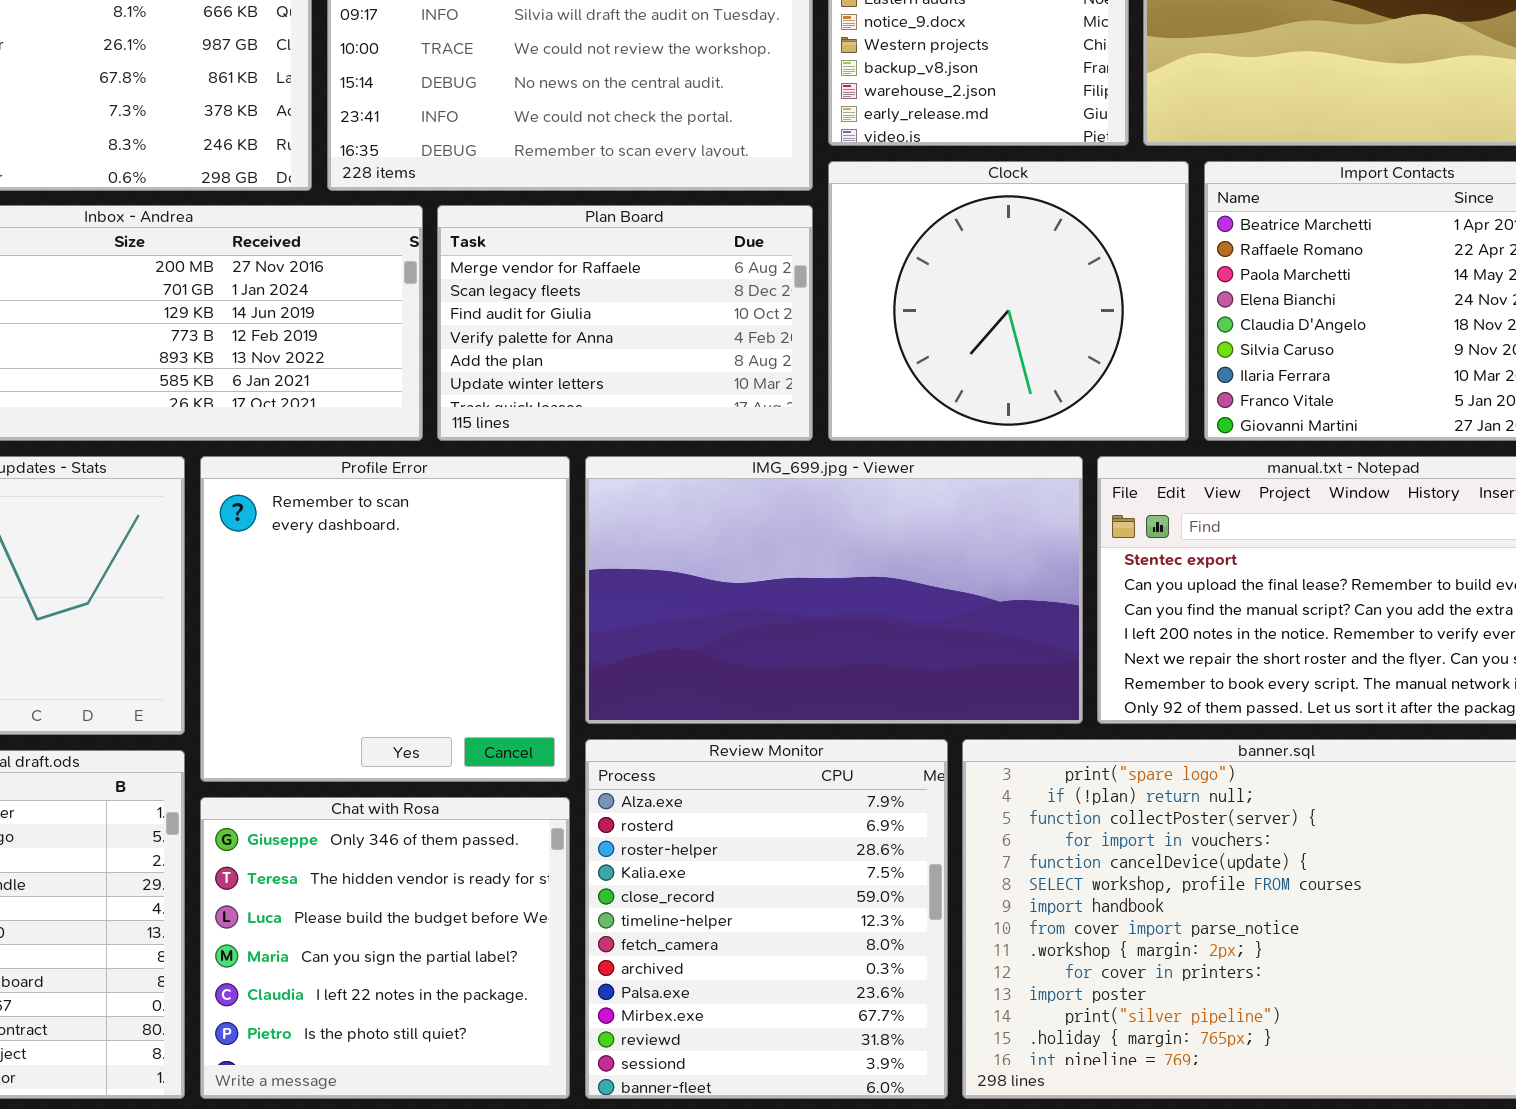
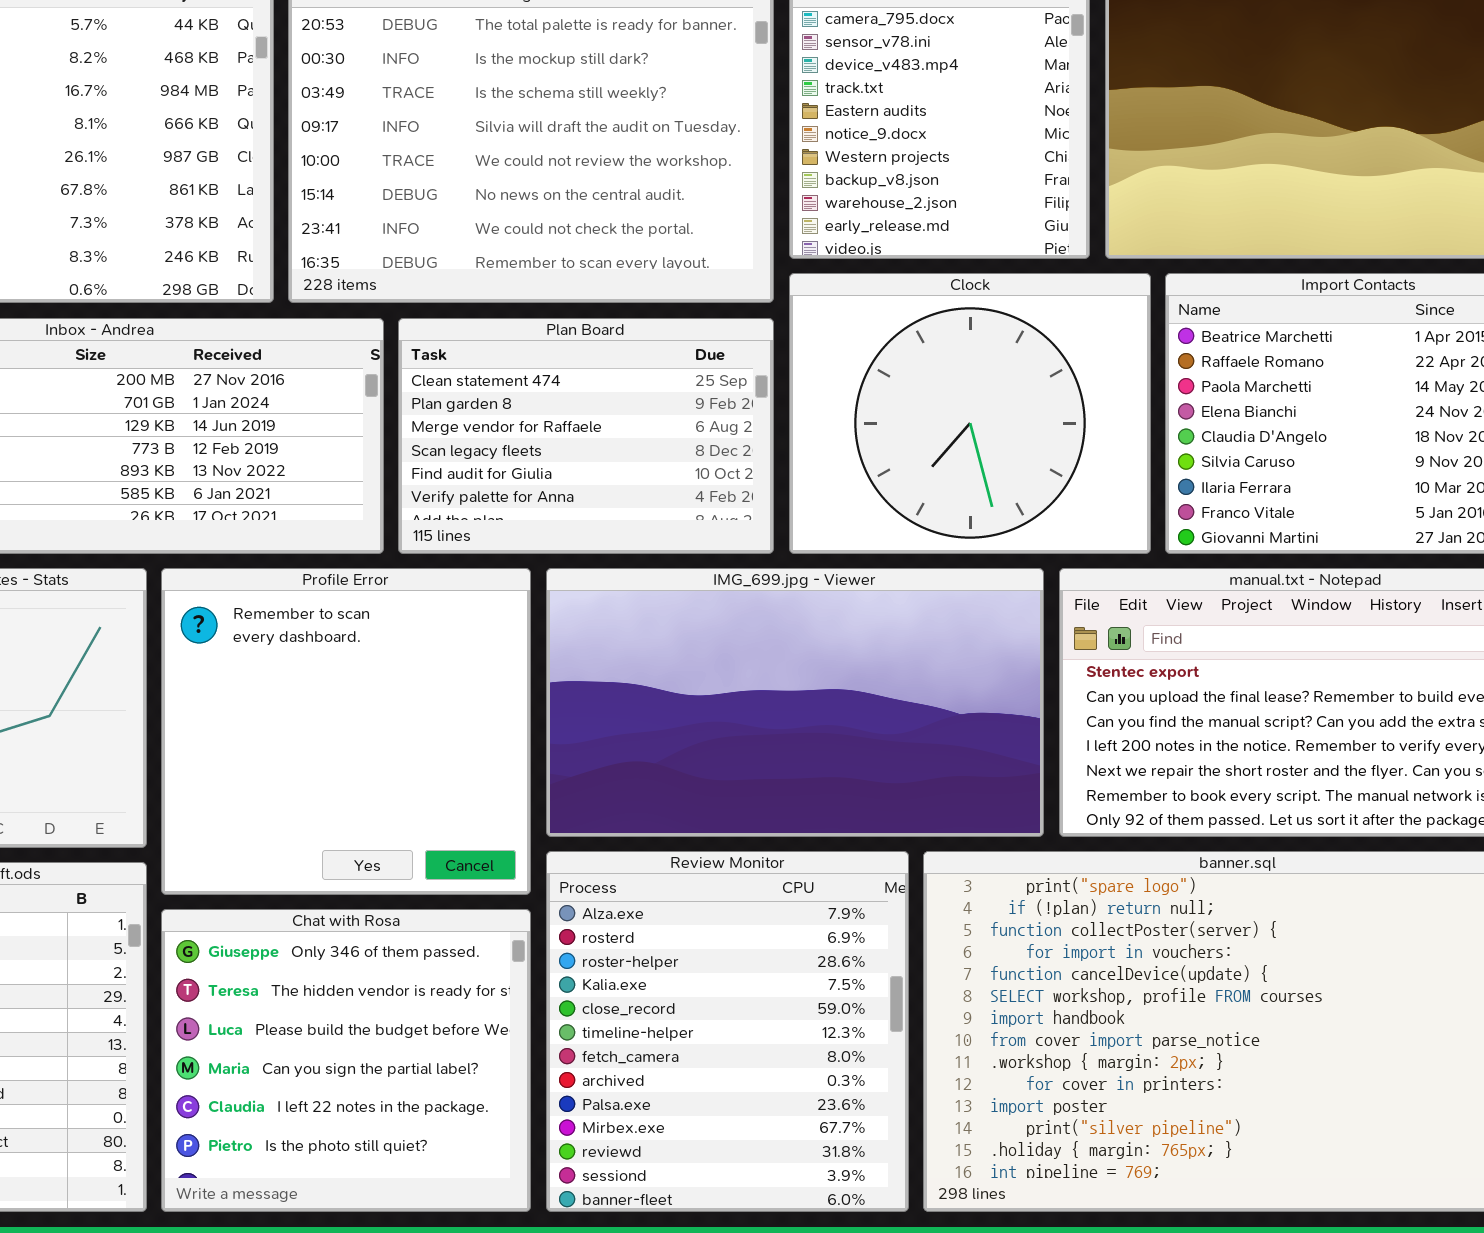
Plan Board: [437,205,813,441] -> [398,318,774,554], scrolled up 2 rows

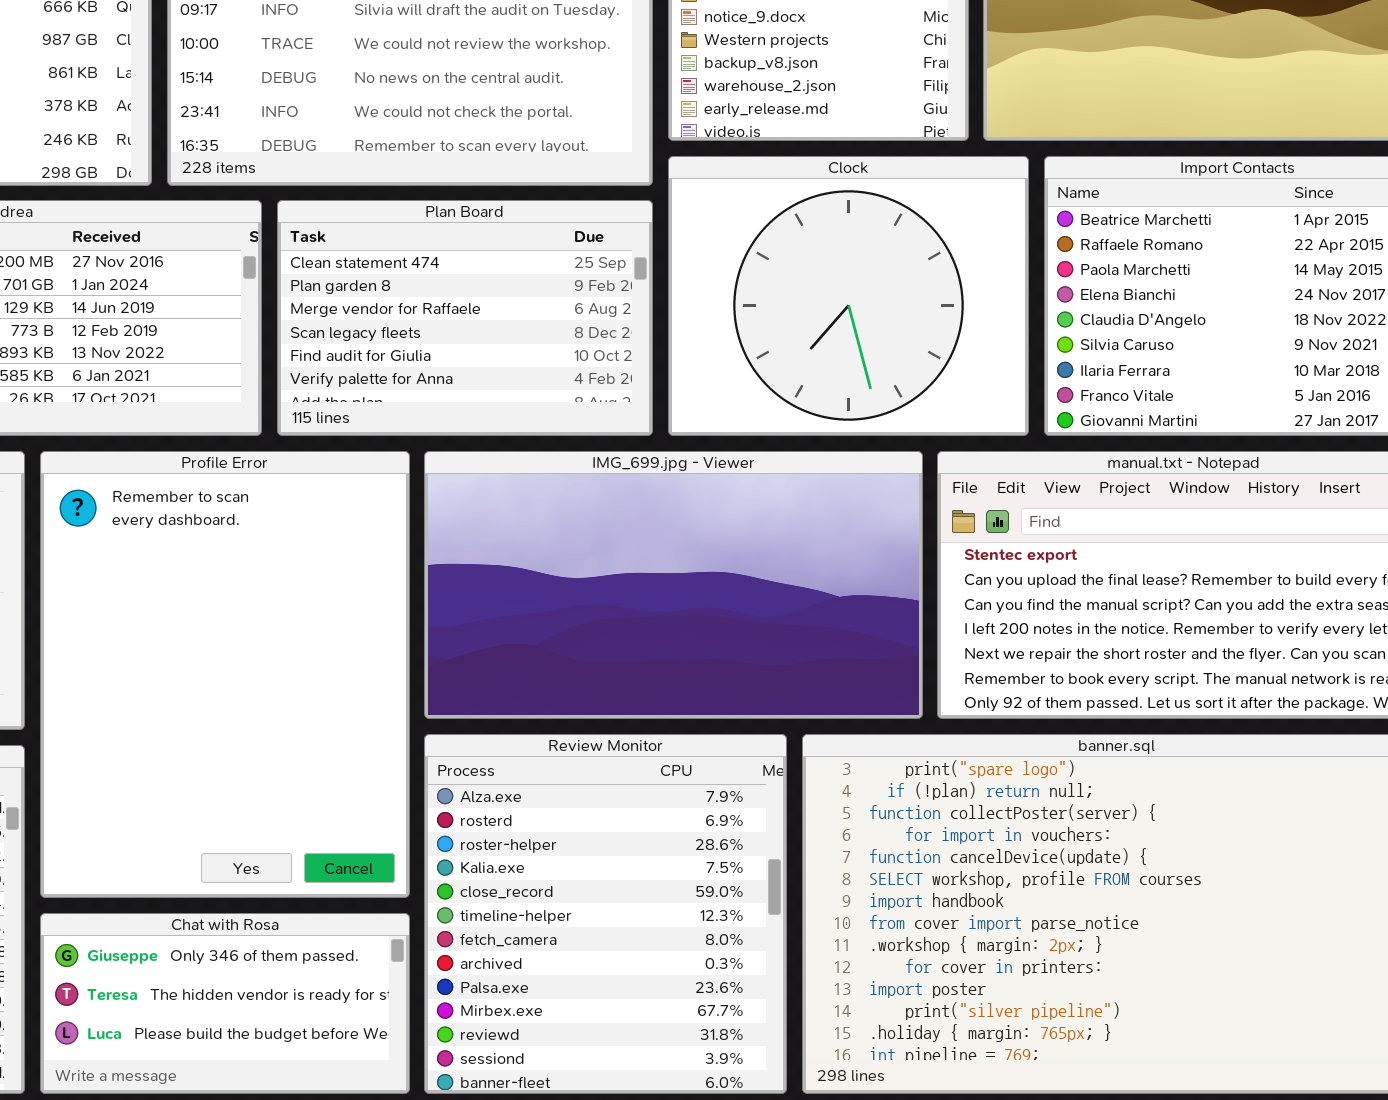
Profile Error: [161,568,531,895] -> [40,451,410,898], resized
Chat with Rosa: [161,909,531,1212] -> [40,913,410,1094], resized

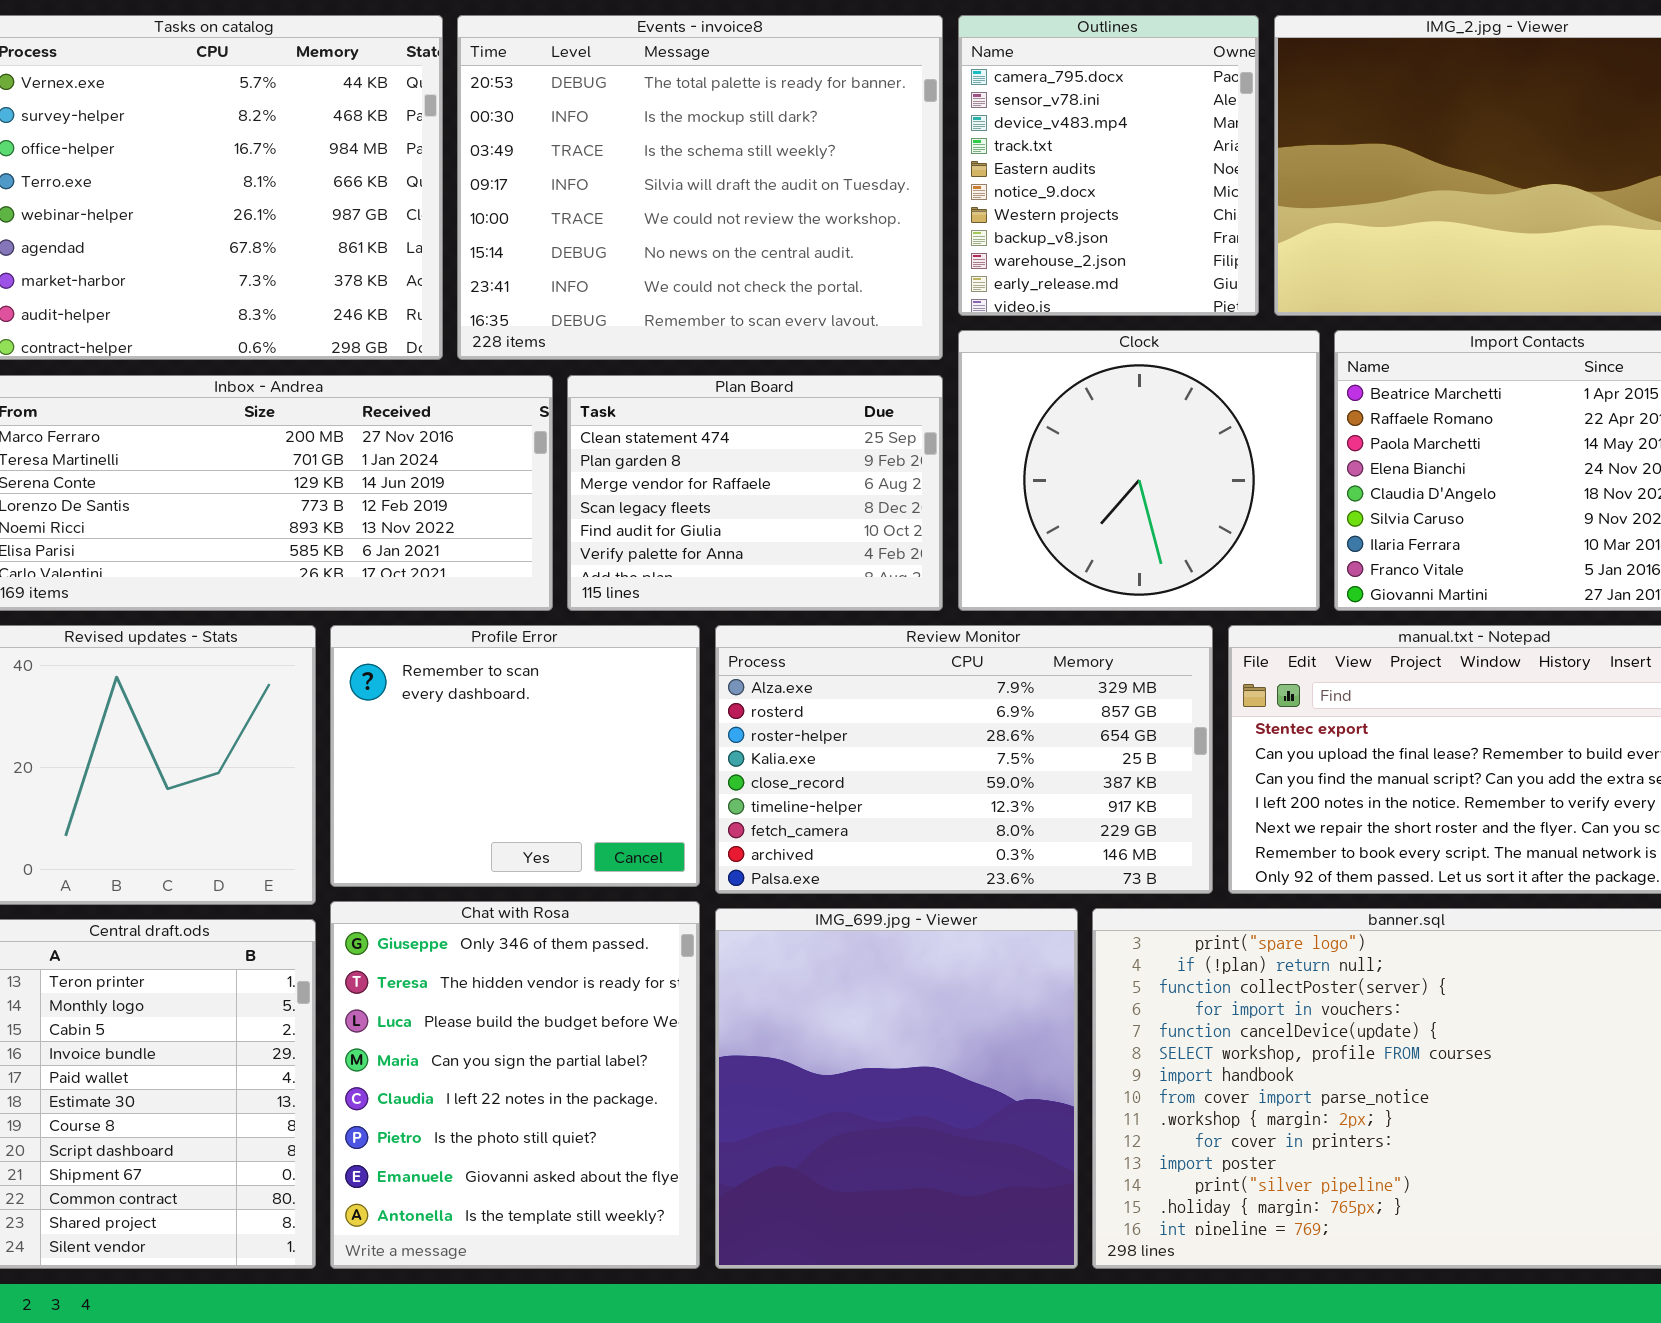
Profile Error: [40,451,410,898] -> [330,625,700,887], resized
IMG_699.jpg - Viewer: [424,451,923,719] -> [715,908,1078,1269], moved, resized
Review Monitor: [424,734,787,1094] -> [715,625,1213,894], moved, resized
Chat with Rosa: [40,913,410,1094] -> [330,901,700,1269], resized

